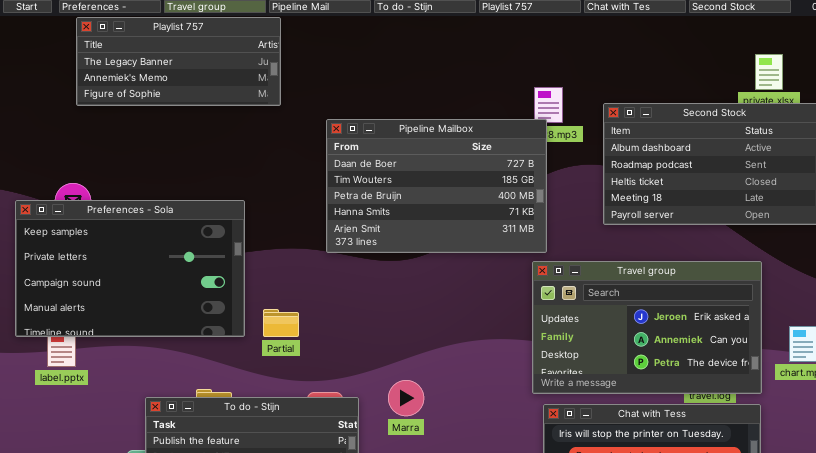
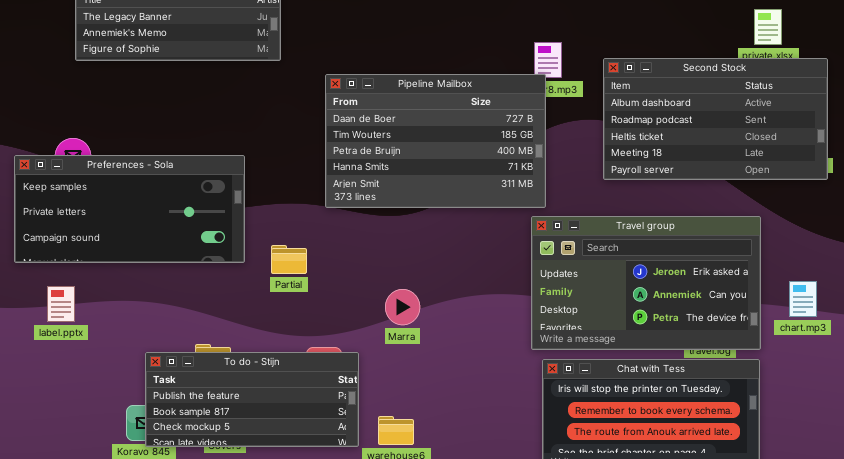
Preferences - Sola: [15,200,245,337] -> [14,155,245,263], resized
Partial: [263,309,299,337] -> [271,245,307,274], moved
Marra: [388,380,424,416] -> [385,289,420,325], moved

